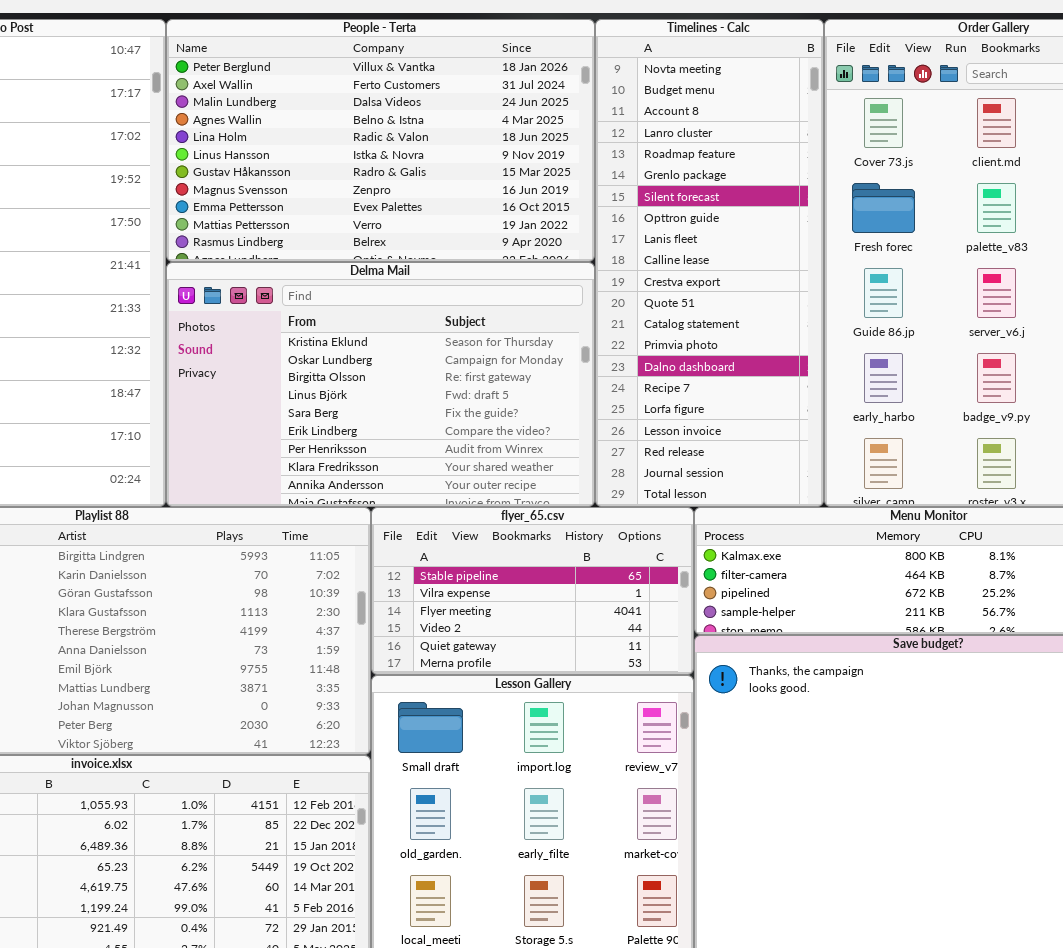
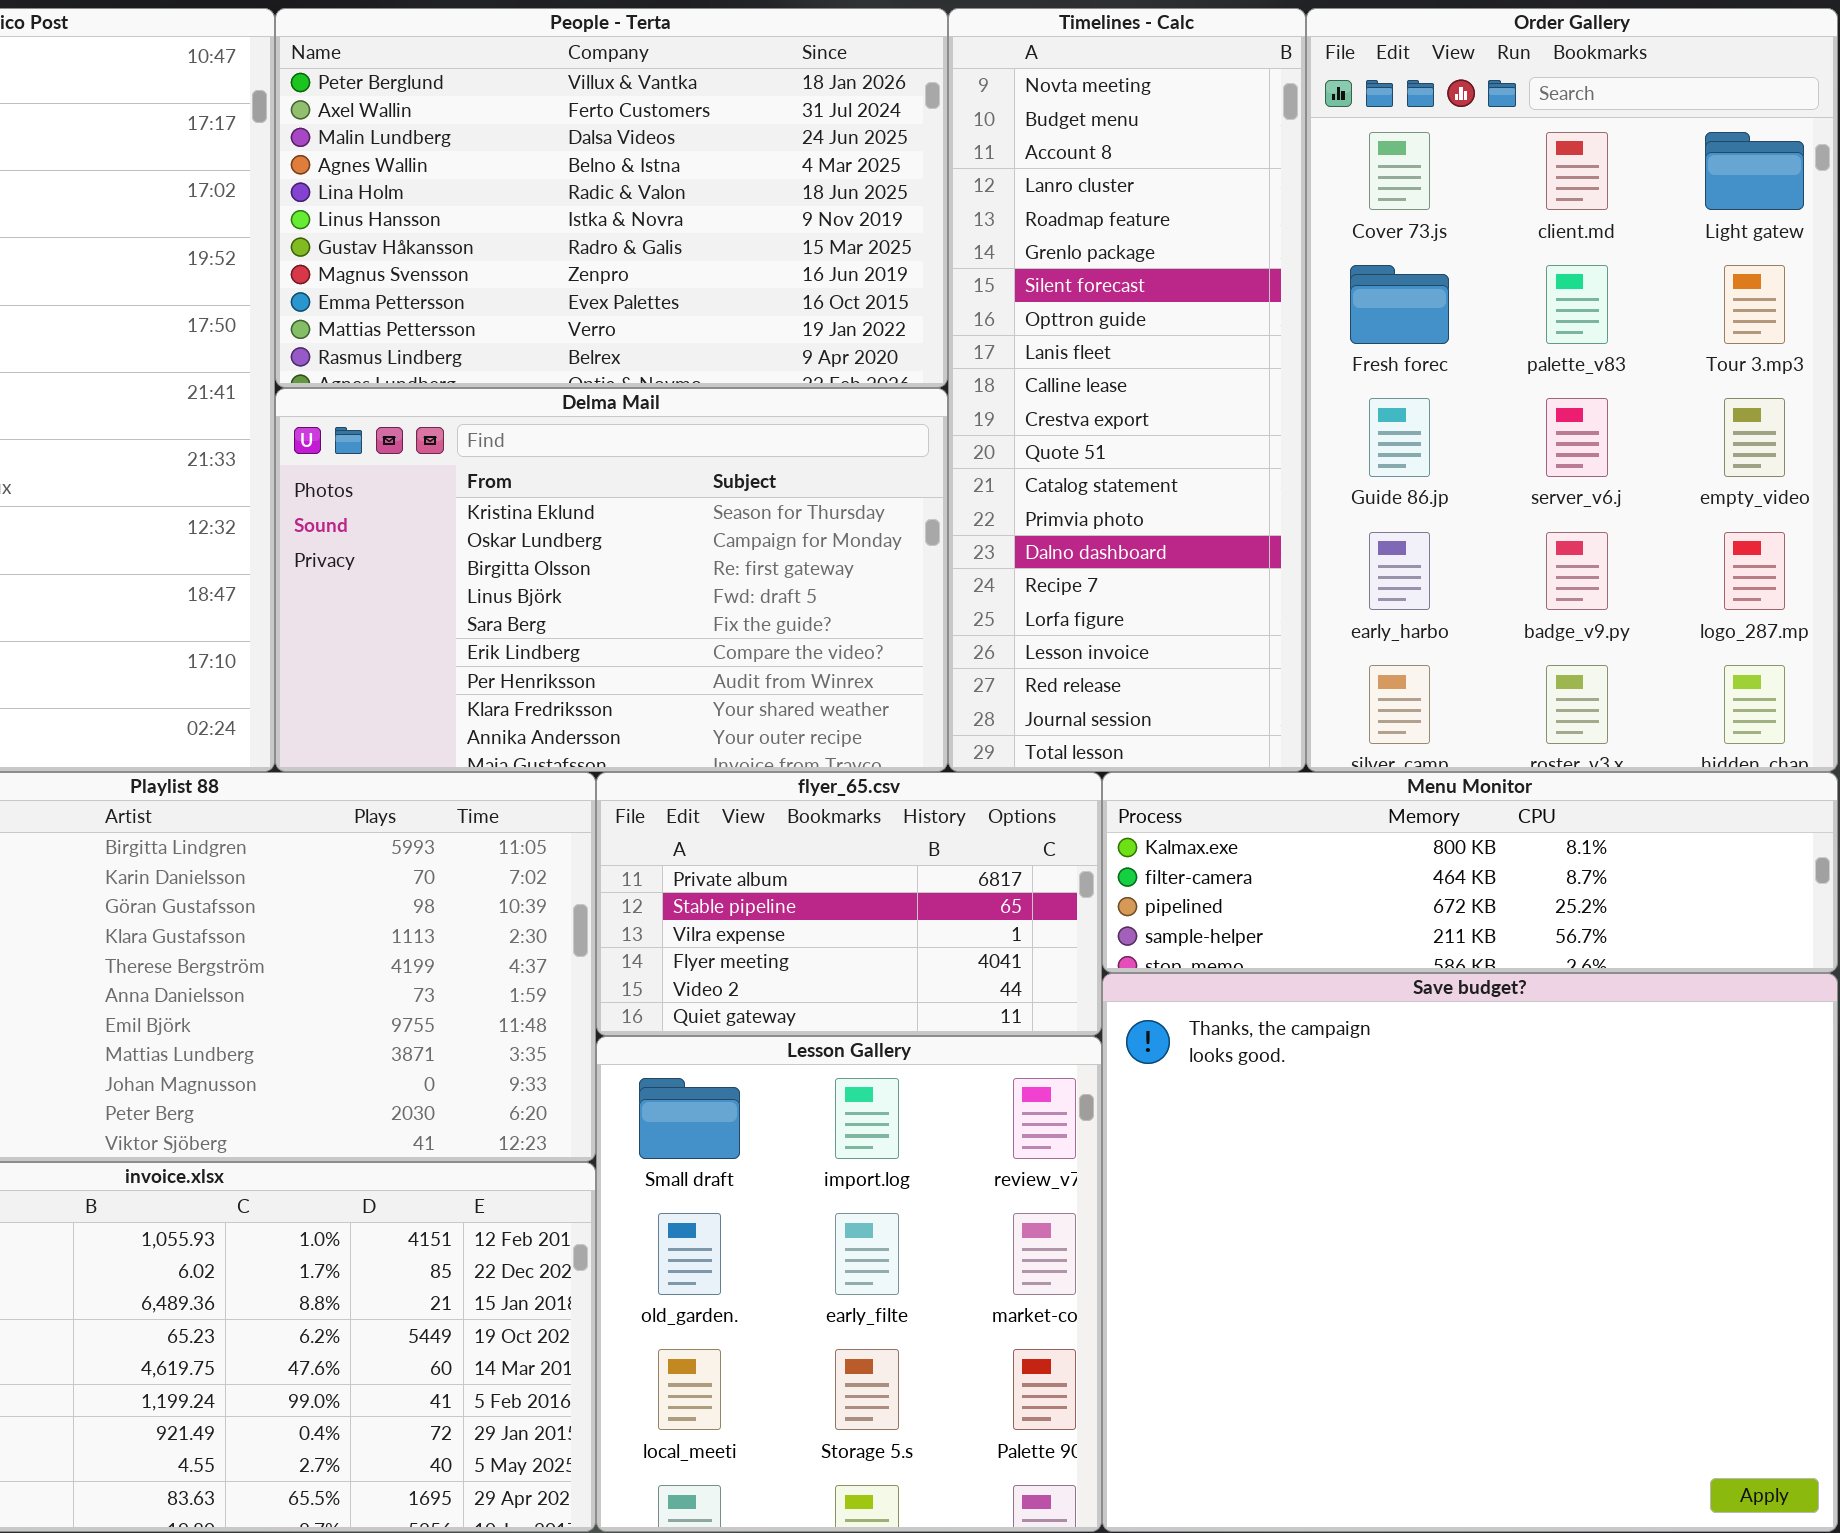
flyer_65.csv: [371,507,694,675] -> [596,772,1102,1036], scrolled up 1 row

